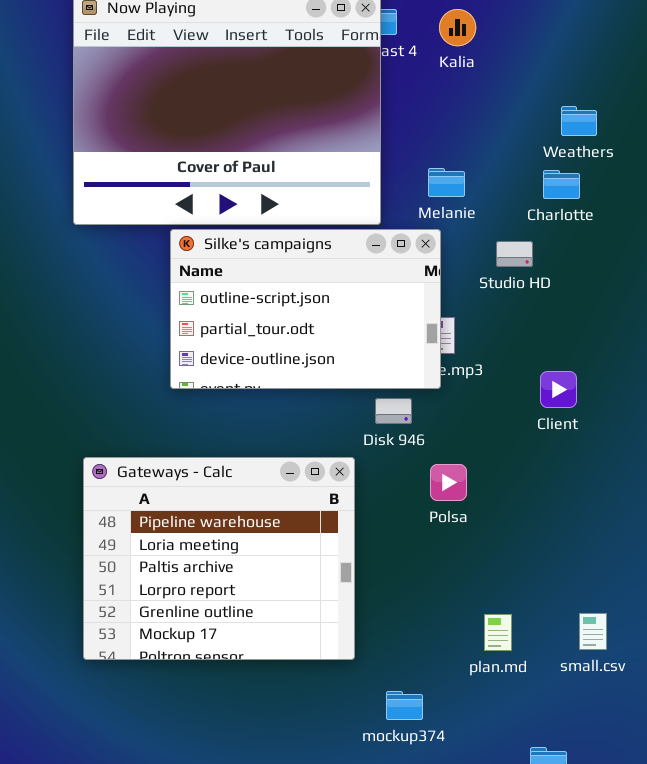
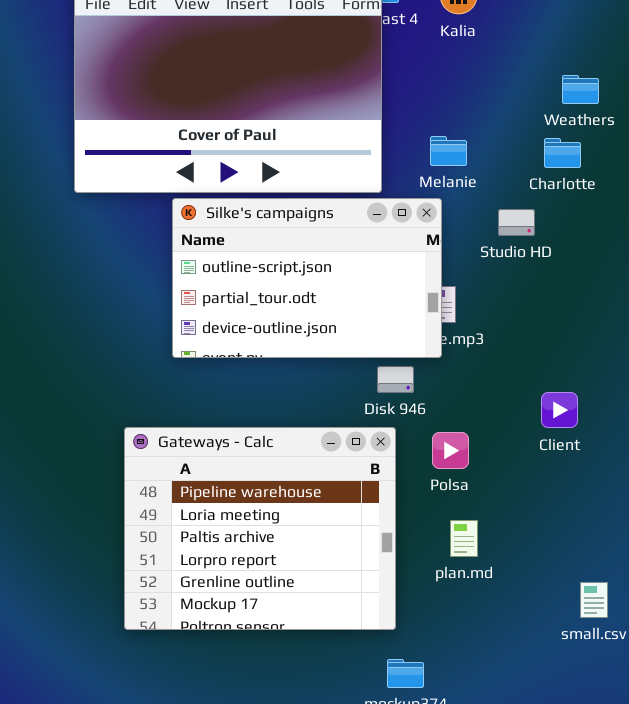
Client: [540,371,577,408] -> [541,392,578,428], moved
Gateways - Calc: [83,457,355,660] -> [124,427,396,630], moved
plan.md: [484,614,512,651] -> [450,520,478,557], moved

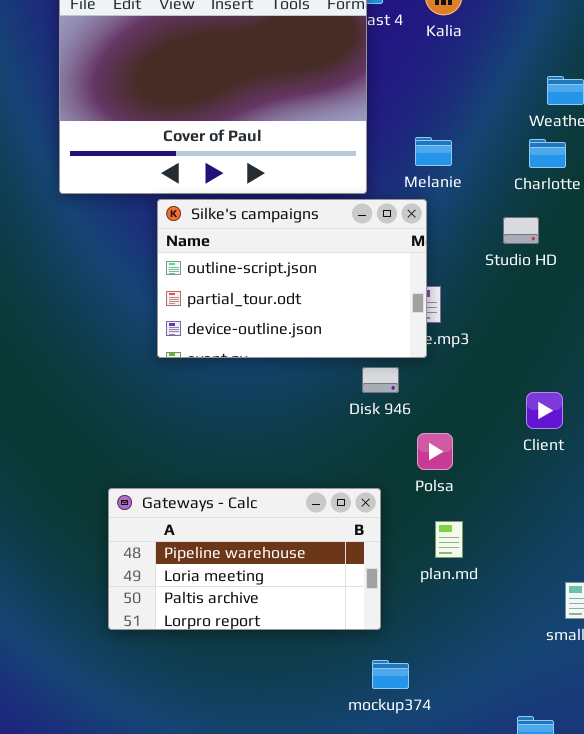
Studio HD: [498,209,535,236] -> [503,217,539,244], moved
Gateways - Calc: [124,427,396,630] -> [108,488,381,630], resized

